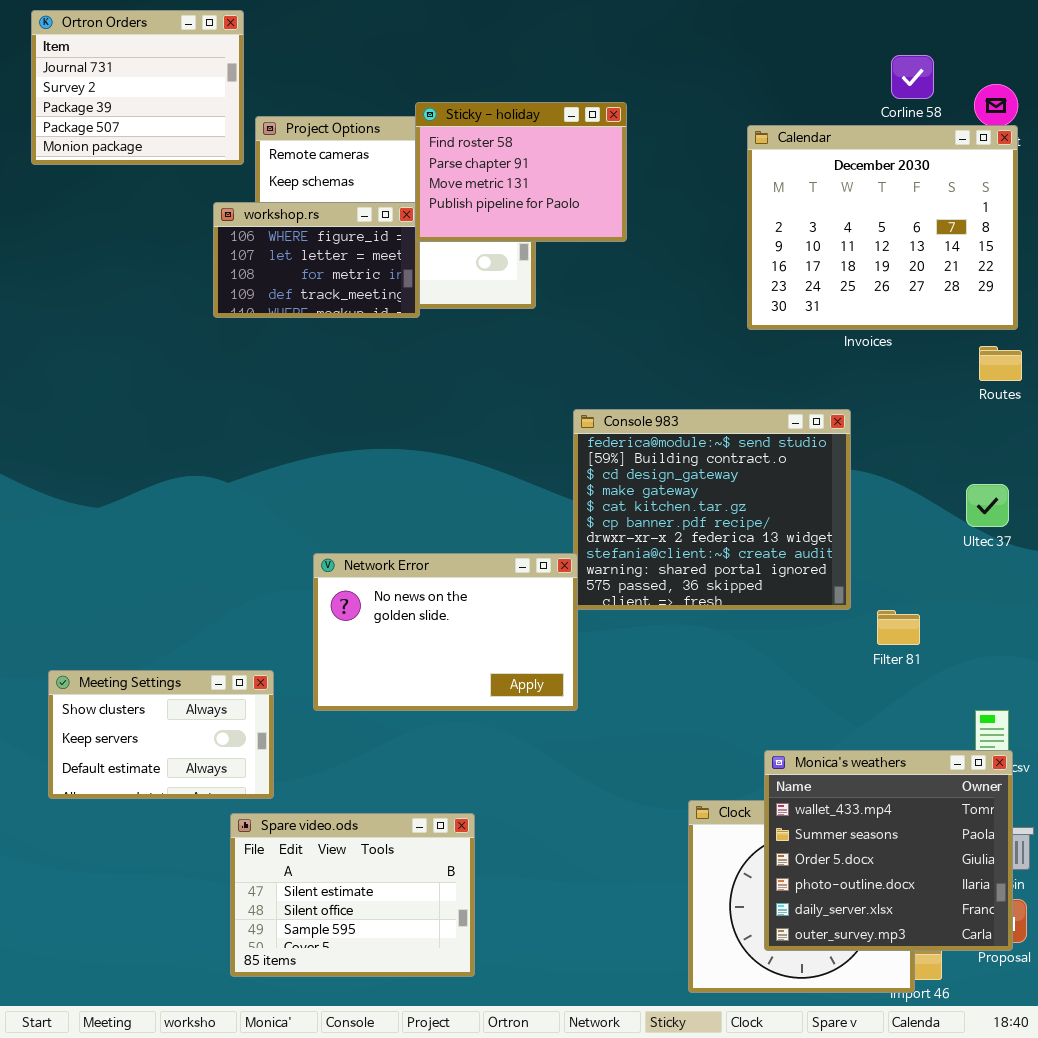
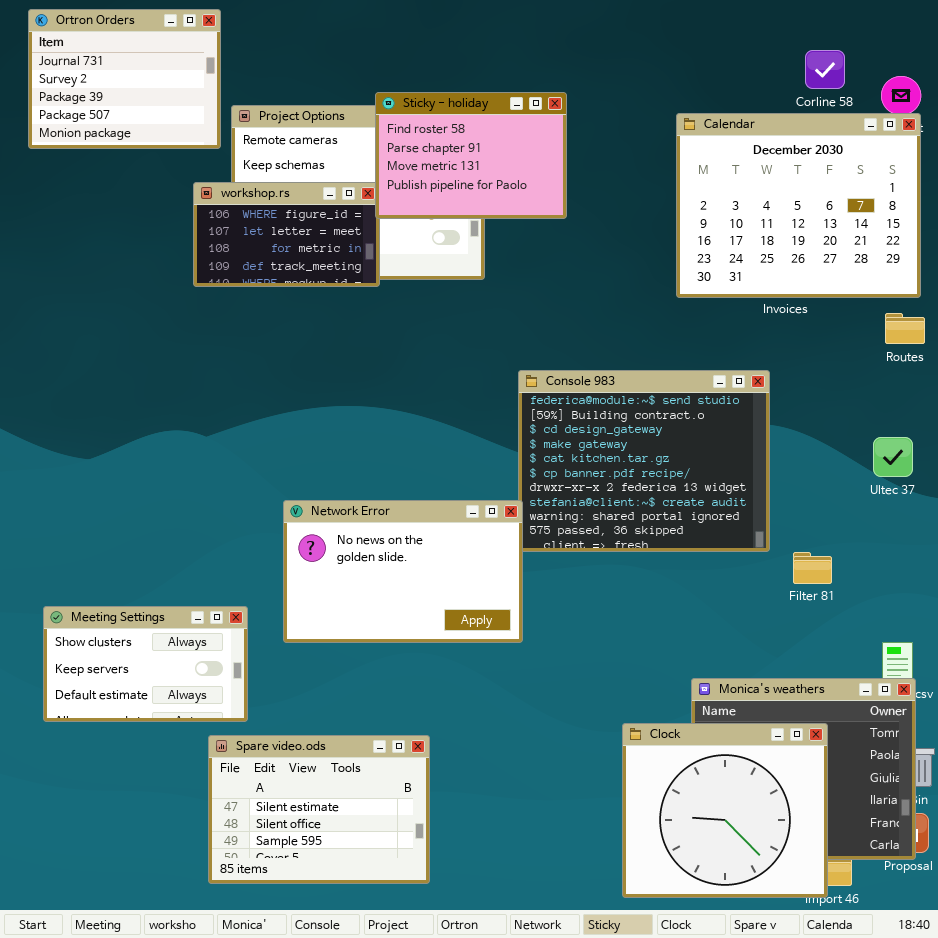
Clock: [688,800,915,993] -> [622,723,828,898], raised

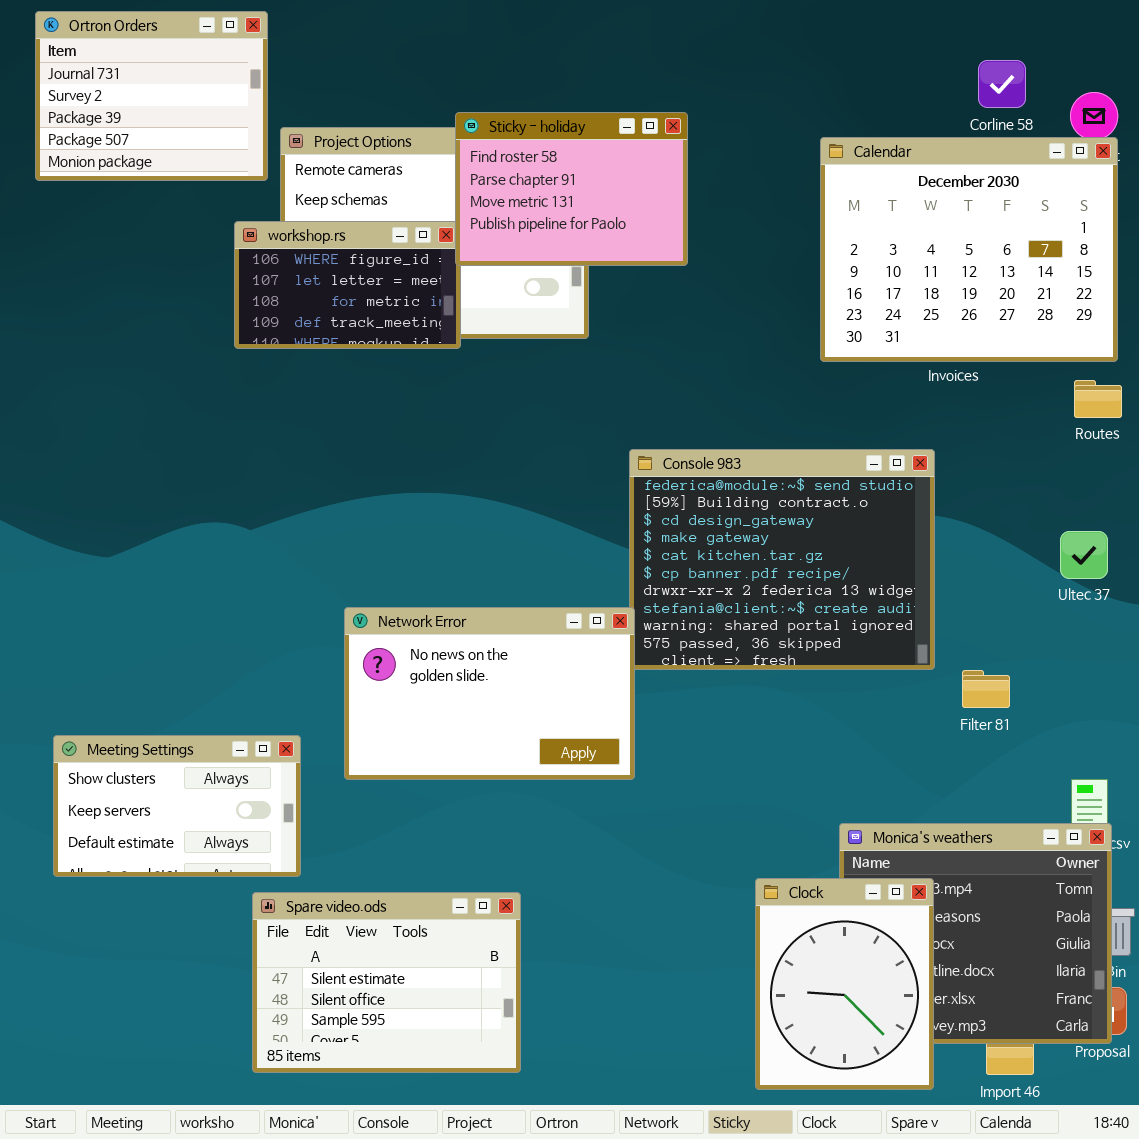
Clock: [622,723,828,898] -> [755,878,934,1090], resized

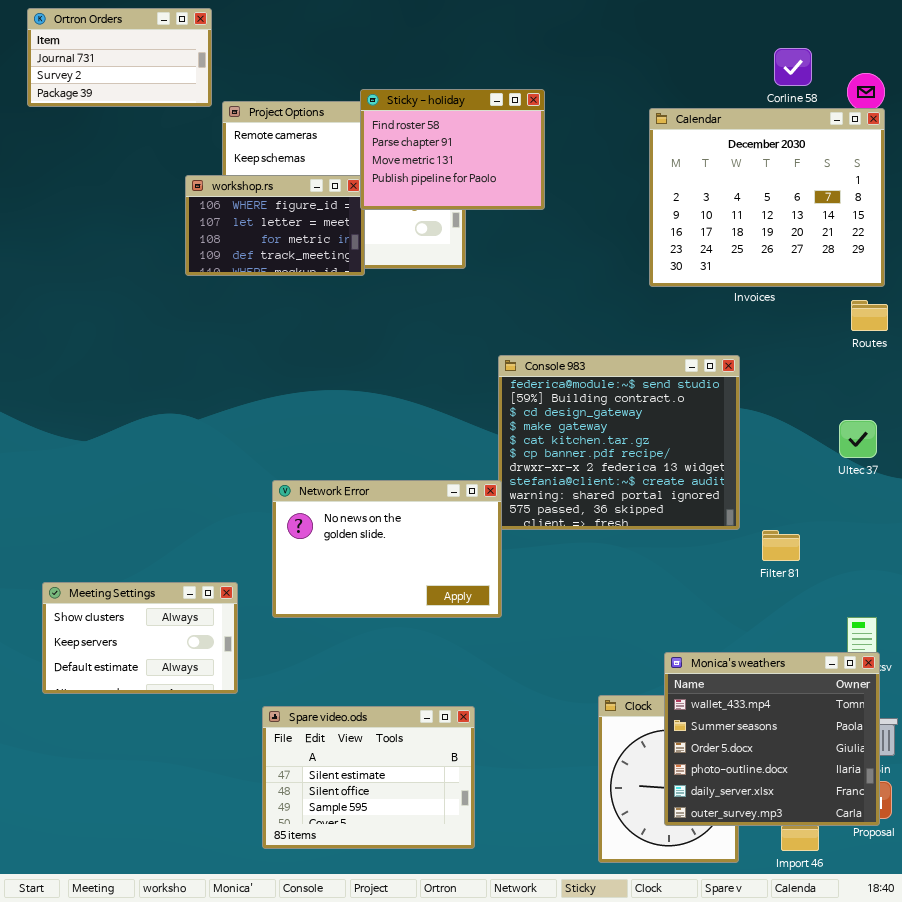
Ortron Orders: [35,11,268,181] -> [27,8,212,107], resized
Monica's weathers: [839,823,1112,1044] -> [664,652,880,826], raised
Spare video.ods: [252,892,521,1073] -> [262,706,475,849], moved

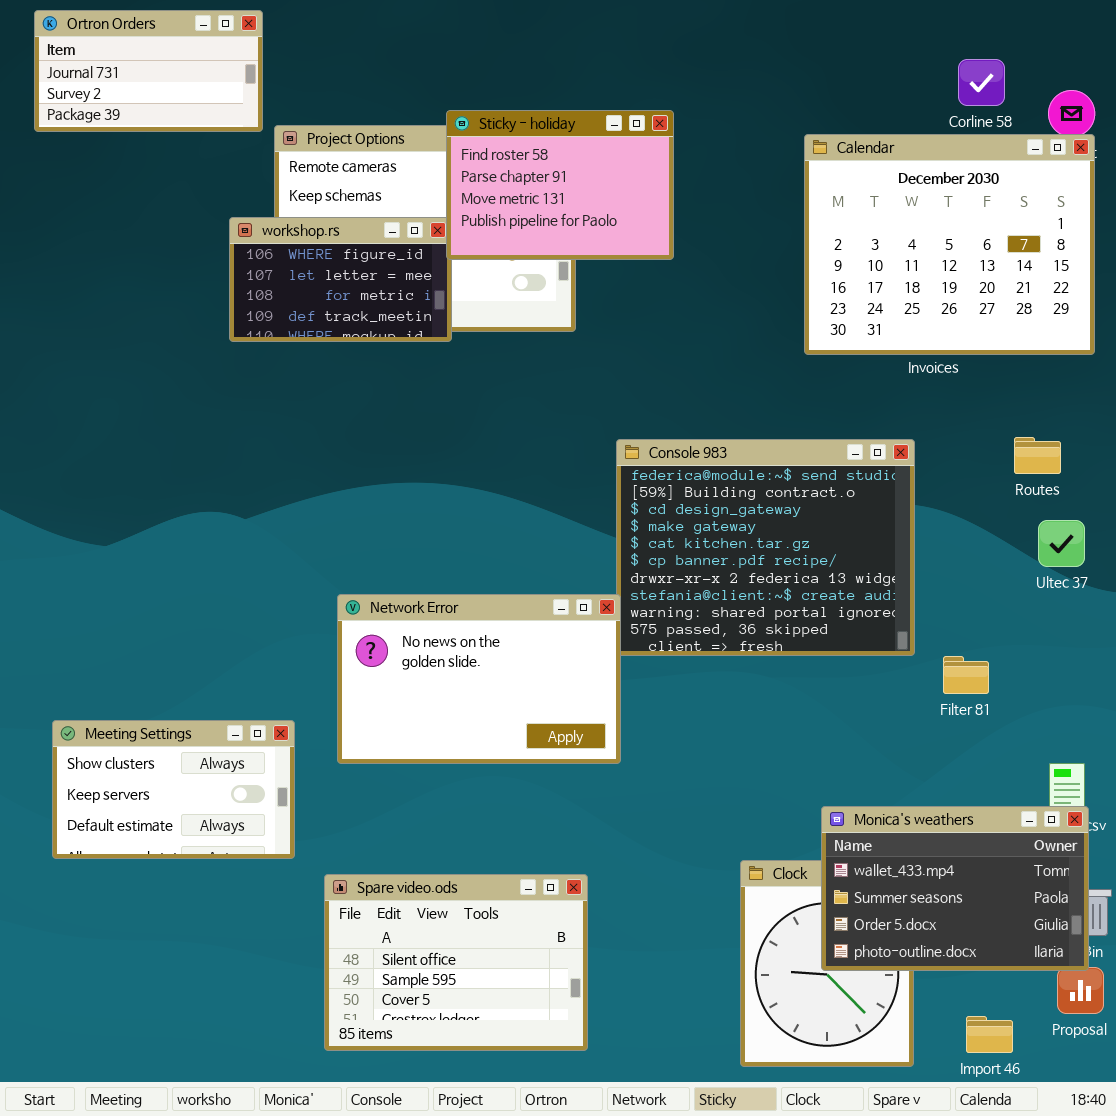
Routes: [851,300,888,331] -> [1014,437,1061,474], moved
Monica's weathers: [664,652,880,826] -> [821,806,1089,971], resized
Spare video.ods: [262,706,475,849] -> [324,874,588,1051], scrolled down 1 row

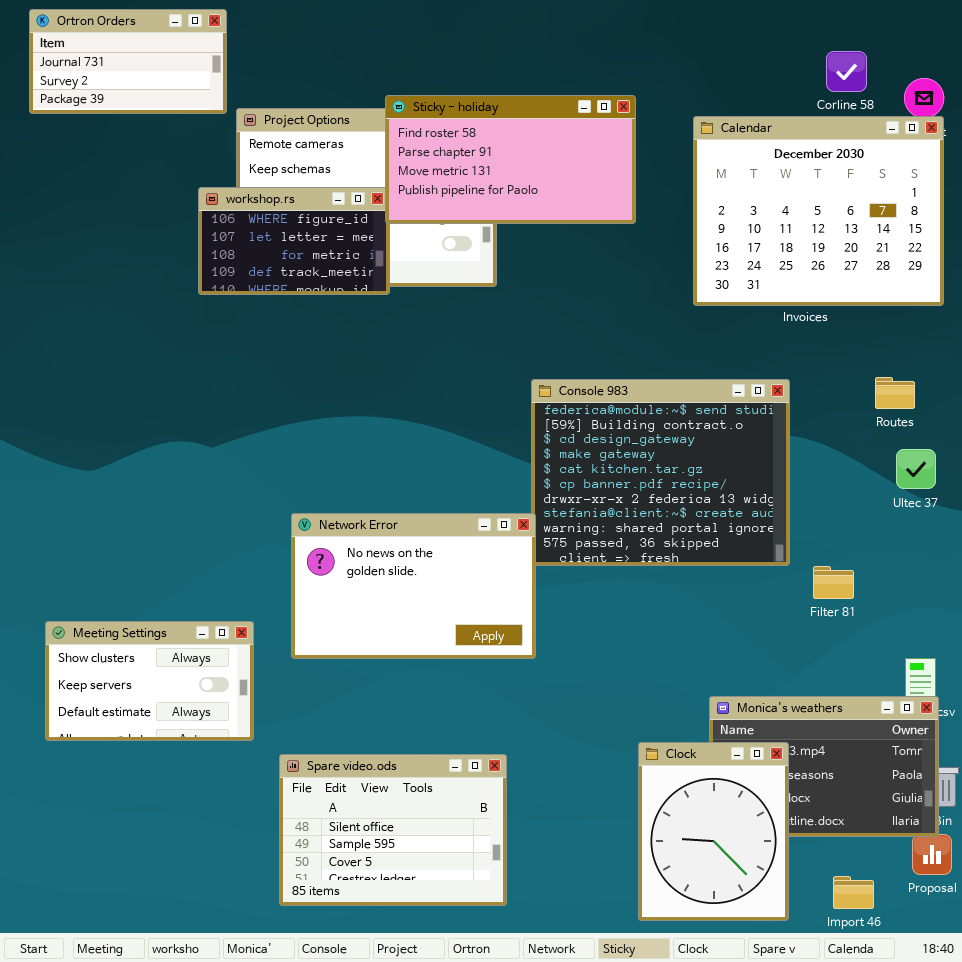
Sticky - holiday: [446,110,674,260] -> [385,95,636,224], resized
Clock: [740,860,914,1067] -> [638,742,789,921], raised

